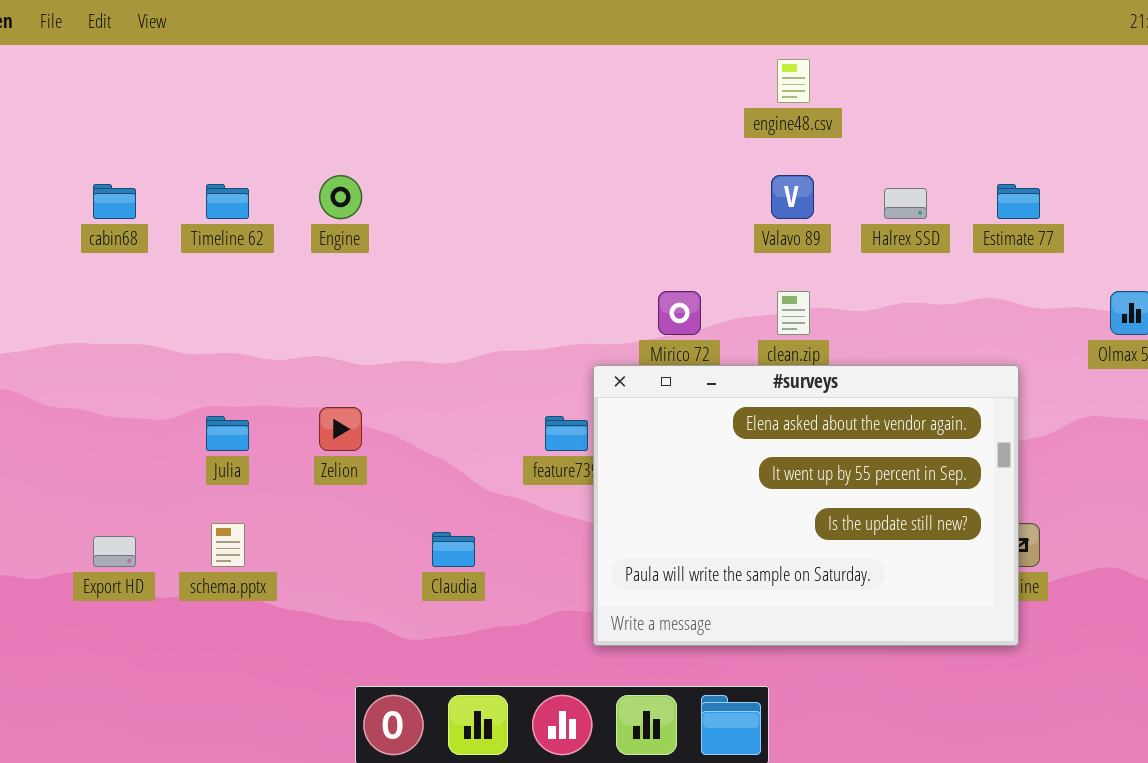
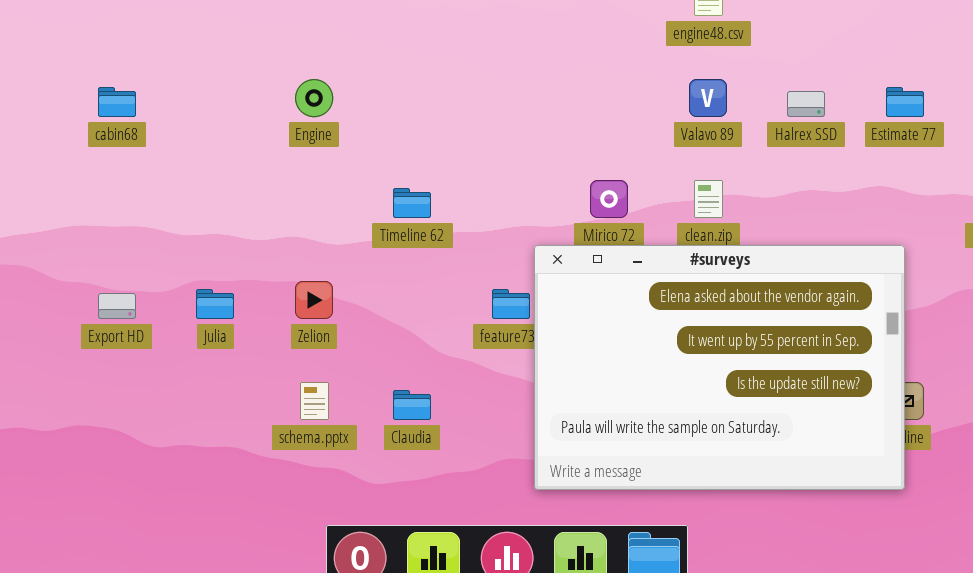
Timeline 62: [206,184,249,219] -> [393,188,431,218], moved
schema.pptx: [211,523,245,567] -> [300,382,329,420], moved
Export HD: [93,536,136,567] -> [98,293,136,319], moved

